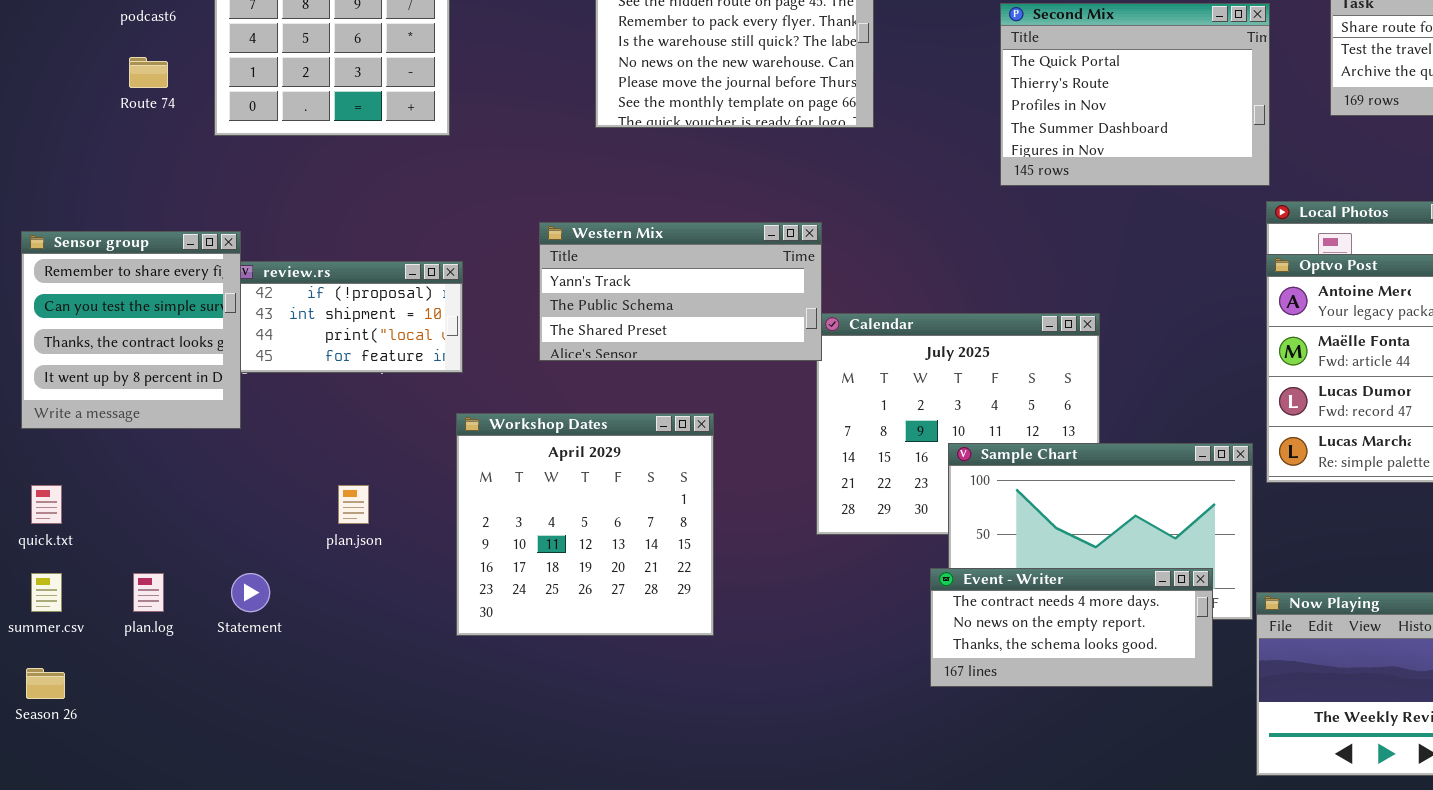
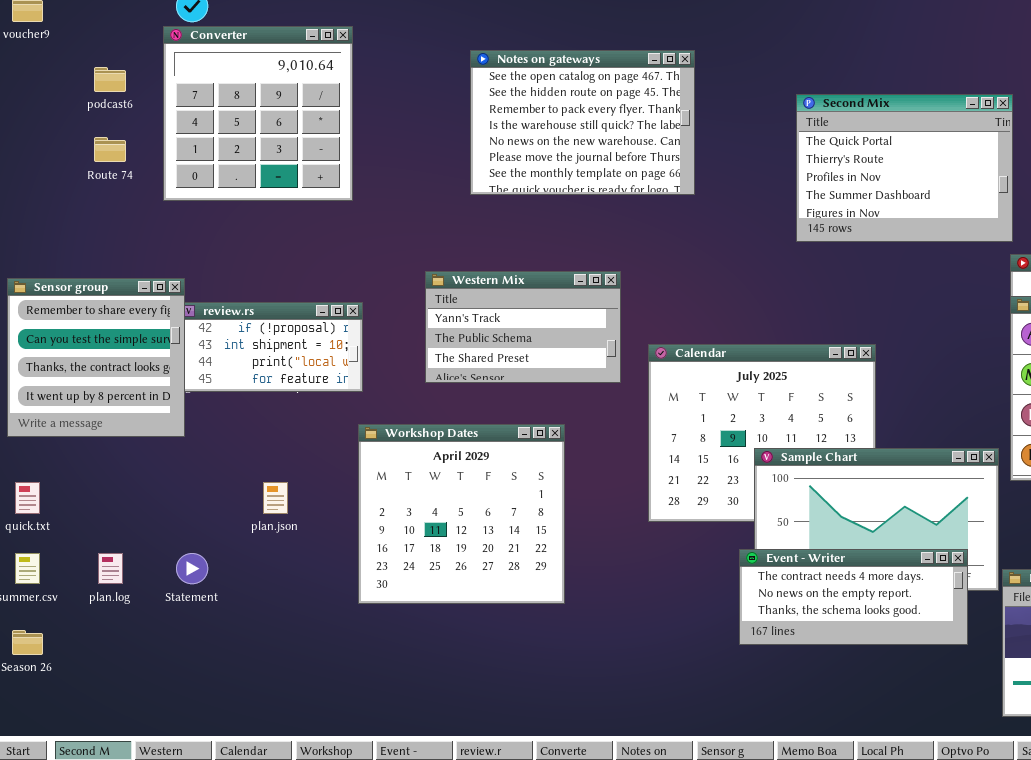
Western Mix: [539,222,822,361] -> [425,271,621,383], resized

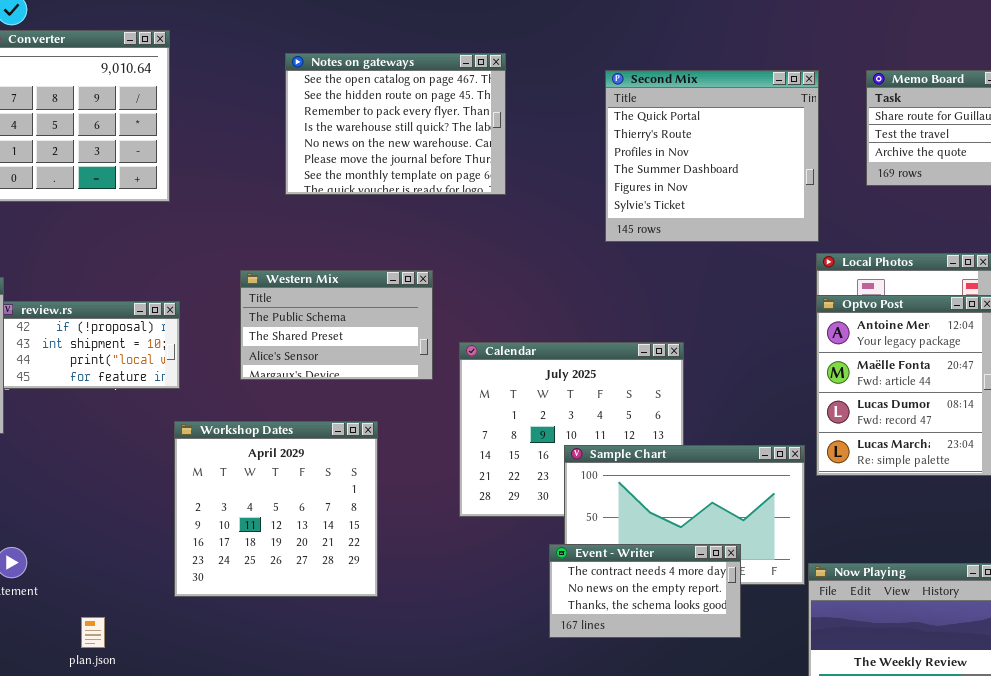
Second Mix: [796,94,1013,242] -> [605,70,819,242], resized
Western Mix: [425,271,621,383] -> [240,270,433,380], scrolled down 1 row
plan.json: [263,482,288,514] -> [81,617,105,648], moved
Event - Writer: [739,549,968,645] -> [549,544,741,638], resized

